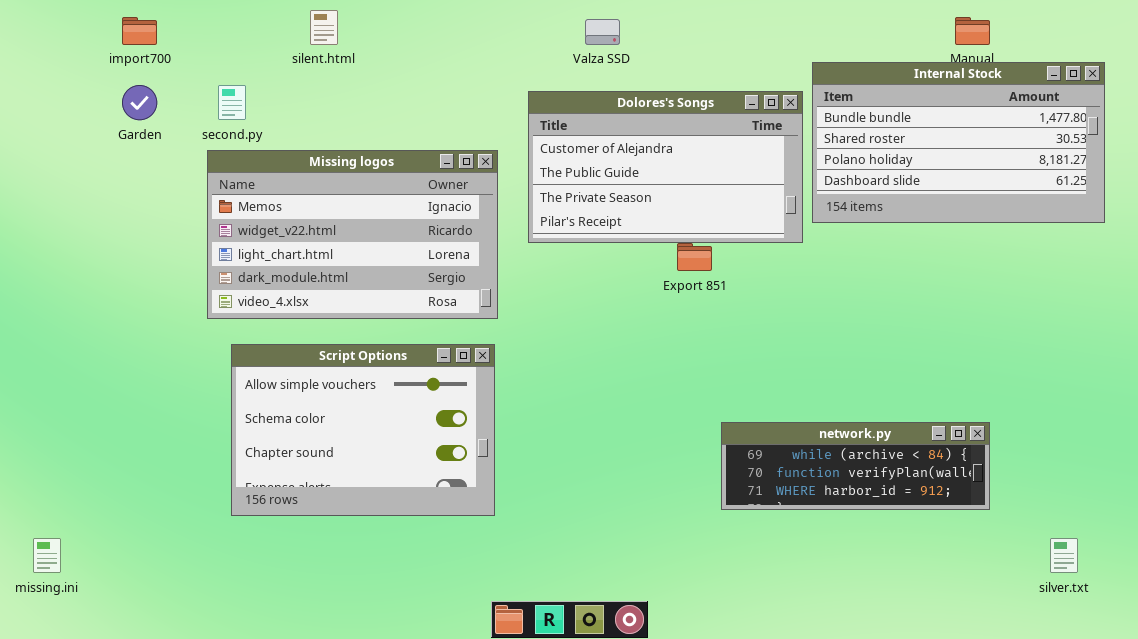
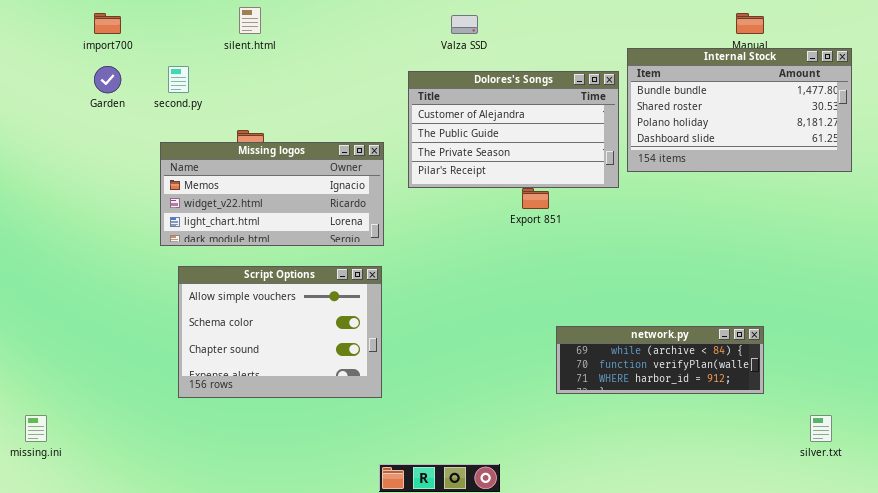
Missing logos: [207,150,498,319] -> [160,142,384,246], resized

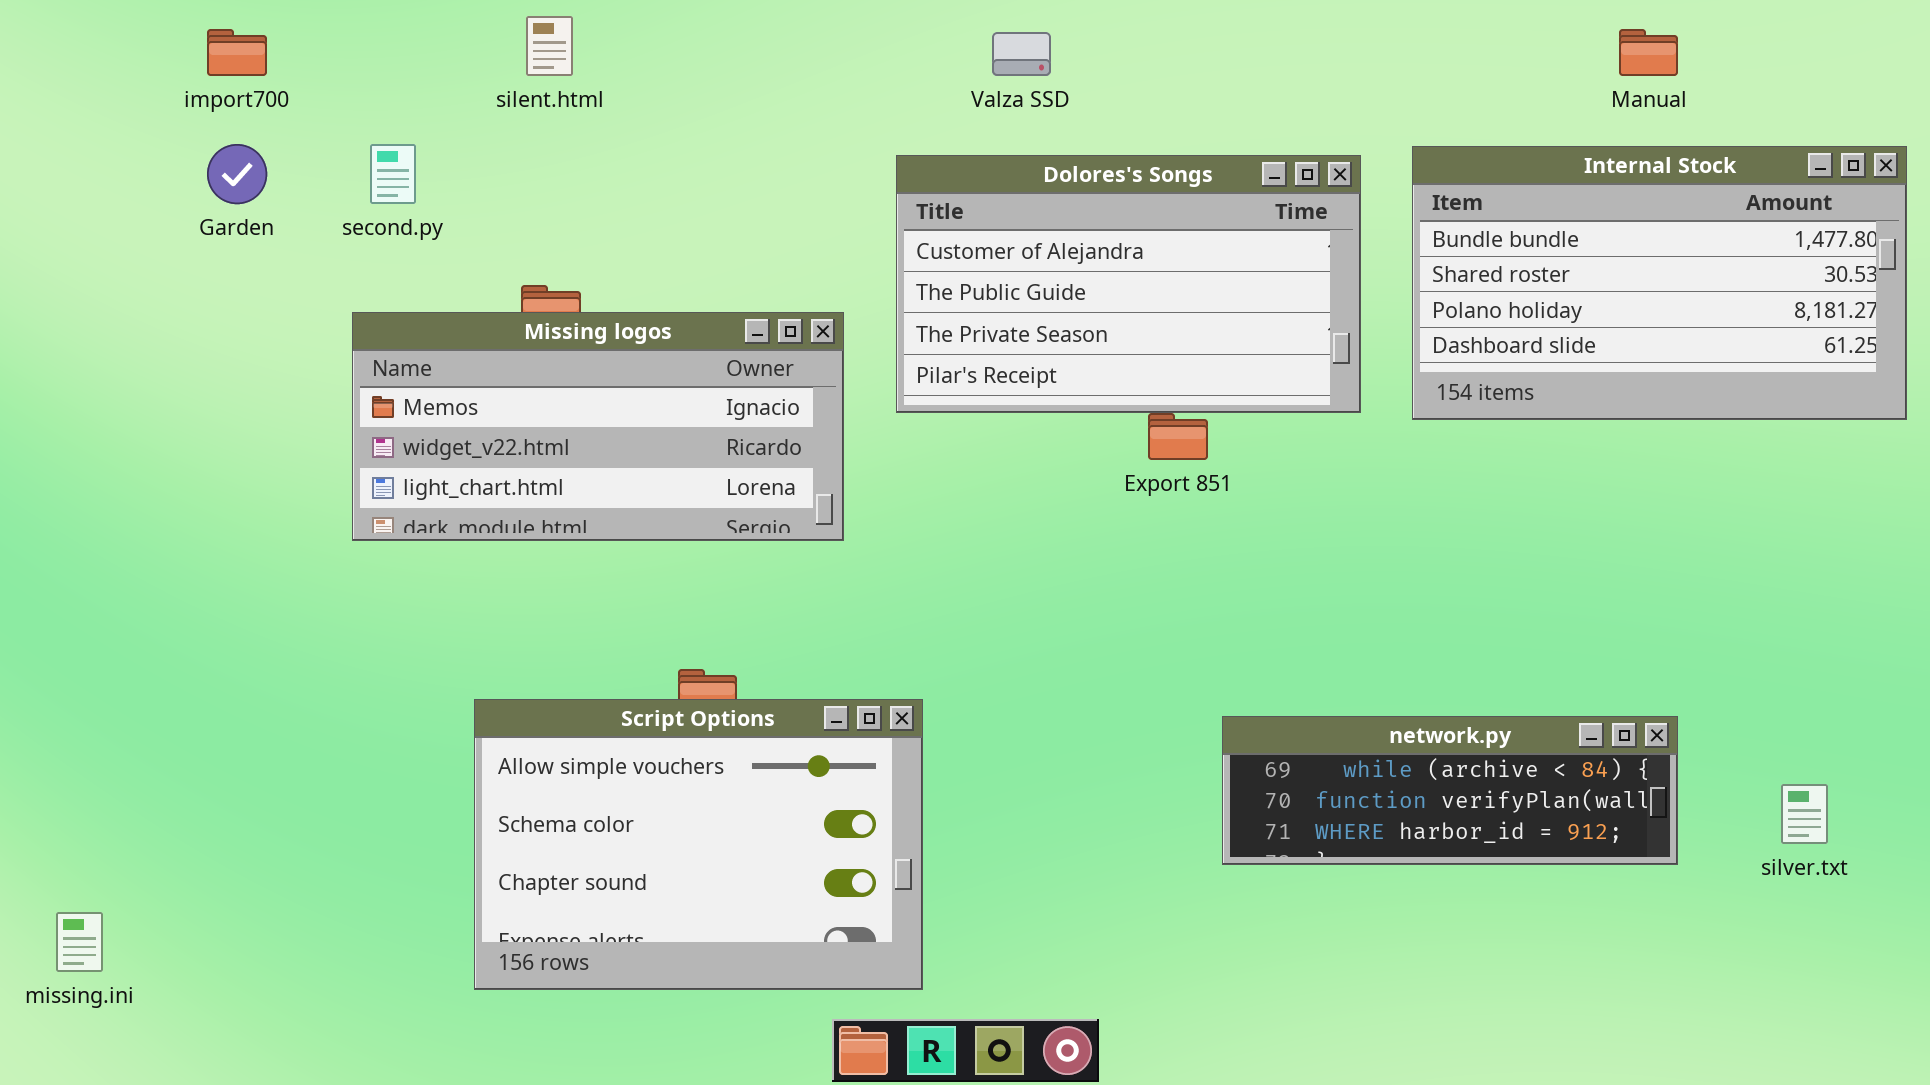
Internal Stock: [627,48,852,172] -> [1412,146,1907,420], moved
Script Options: [178,266,382,398] -> [474,699,923,990], moved
silver.txt: [810,415,832,442] -> [1781,784,1828,844], moved

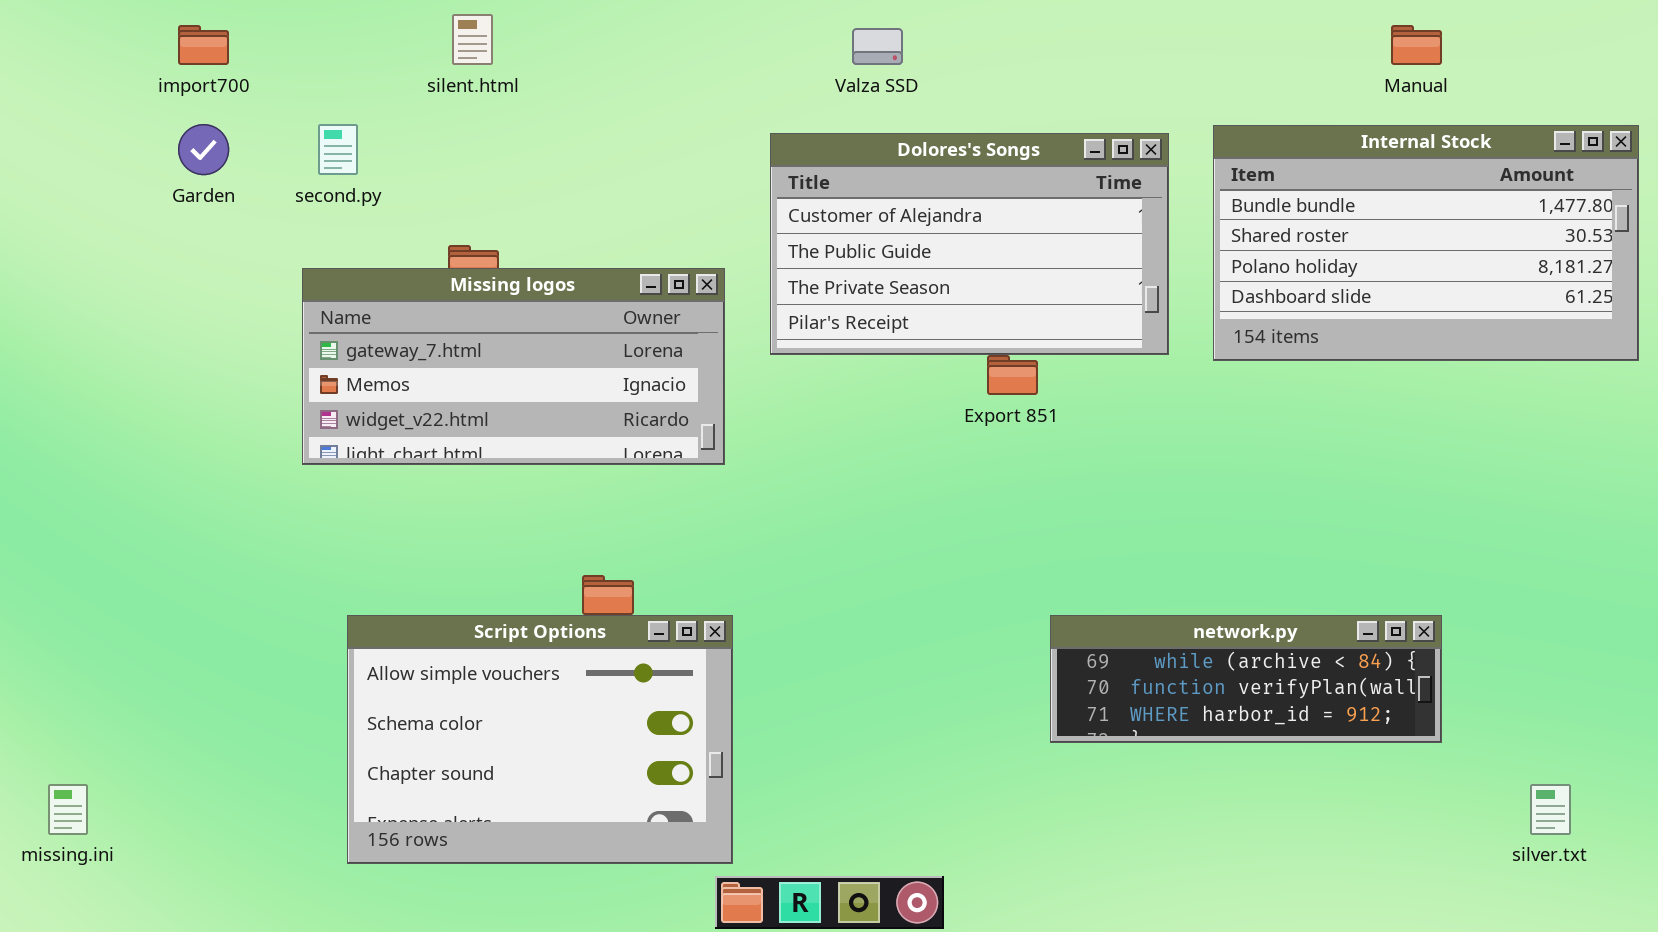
Missing logos: [352,312,844,541] -> [302,268,725,465], scrolled up 1 row
Script Options: [474,699,923,990] -> [347,615,733,864], moved
silver.txt: [1781,784,1828,844] -> [1530,784,1571,835], moved

